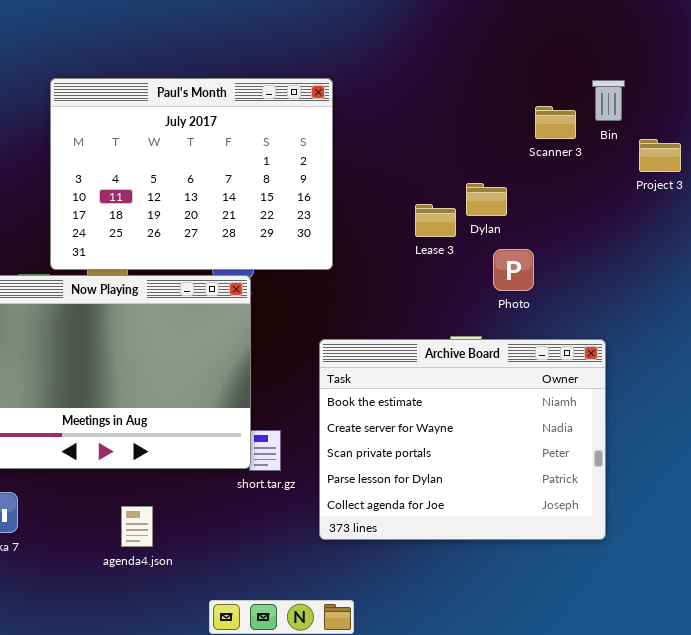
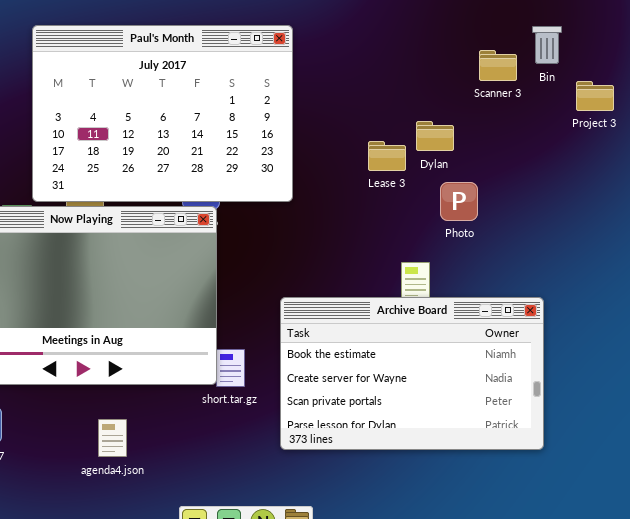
Archive Board: [319,339,606,540] -> [280,297,544,450], resized

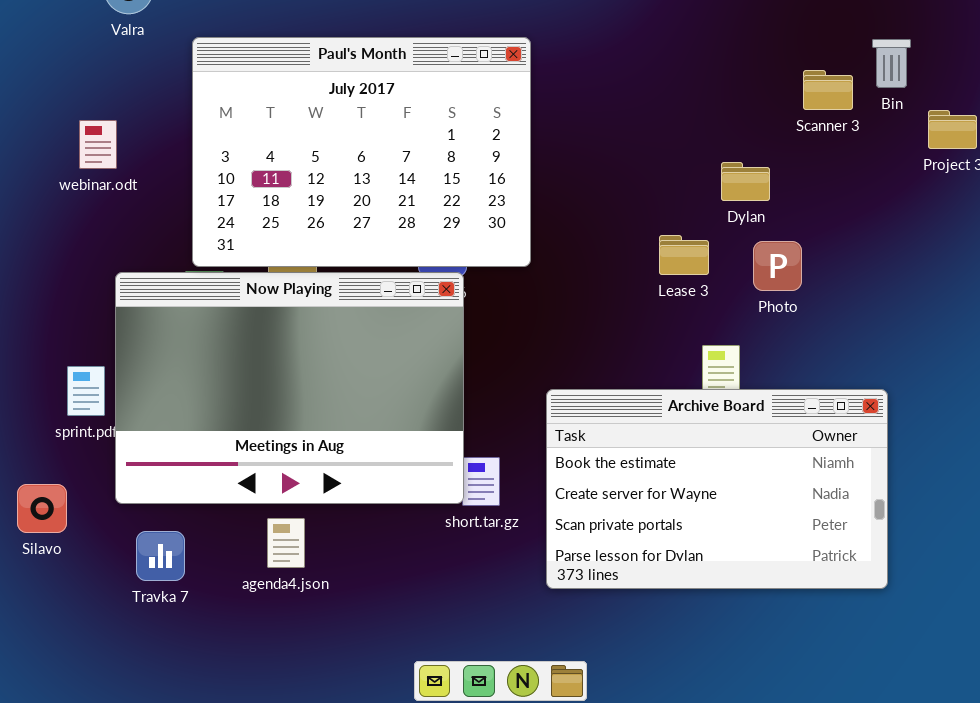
Paul's Month: [32,25,293,202] -> [192,37,531,267], moved
Lease 3: [368,141,406,171] -> [659,235,709,275], moved
agenda4.json: [98,419,127,457] -> [267,518,305,568], moved

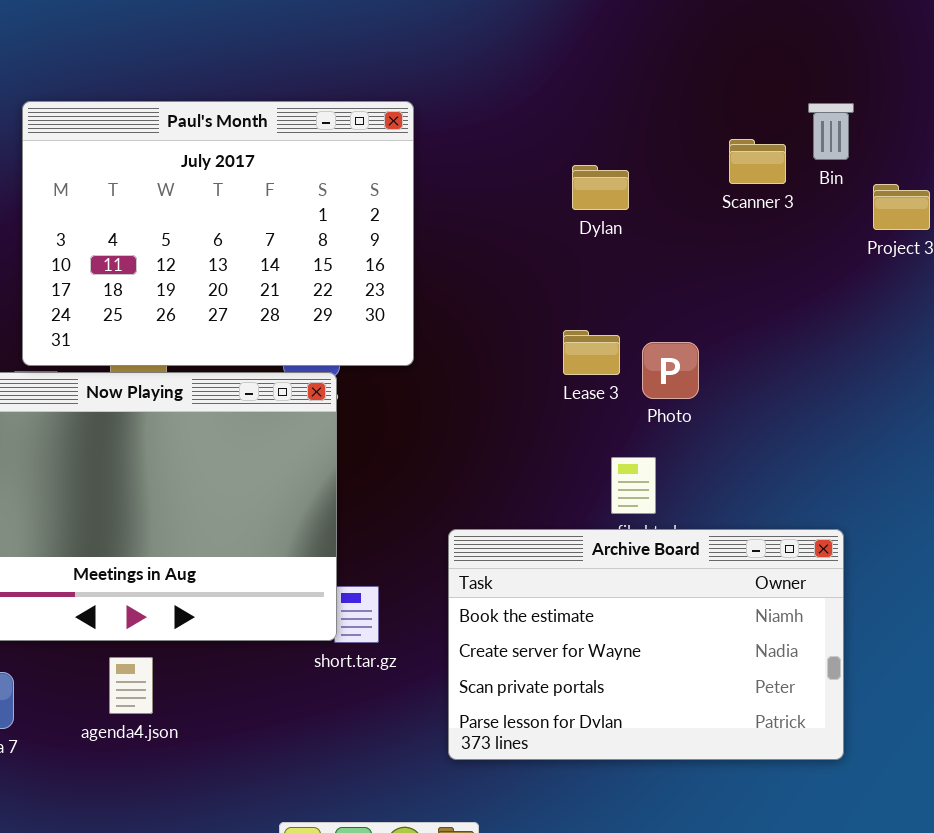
Dylan: [721,162,770,201] -> [572,165,629,210], moved
Photo: [753,241,802,291] -> [642,342,699,399], moved
Archive Board: [546,389,888,589] -> [448,529,844,760], moved

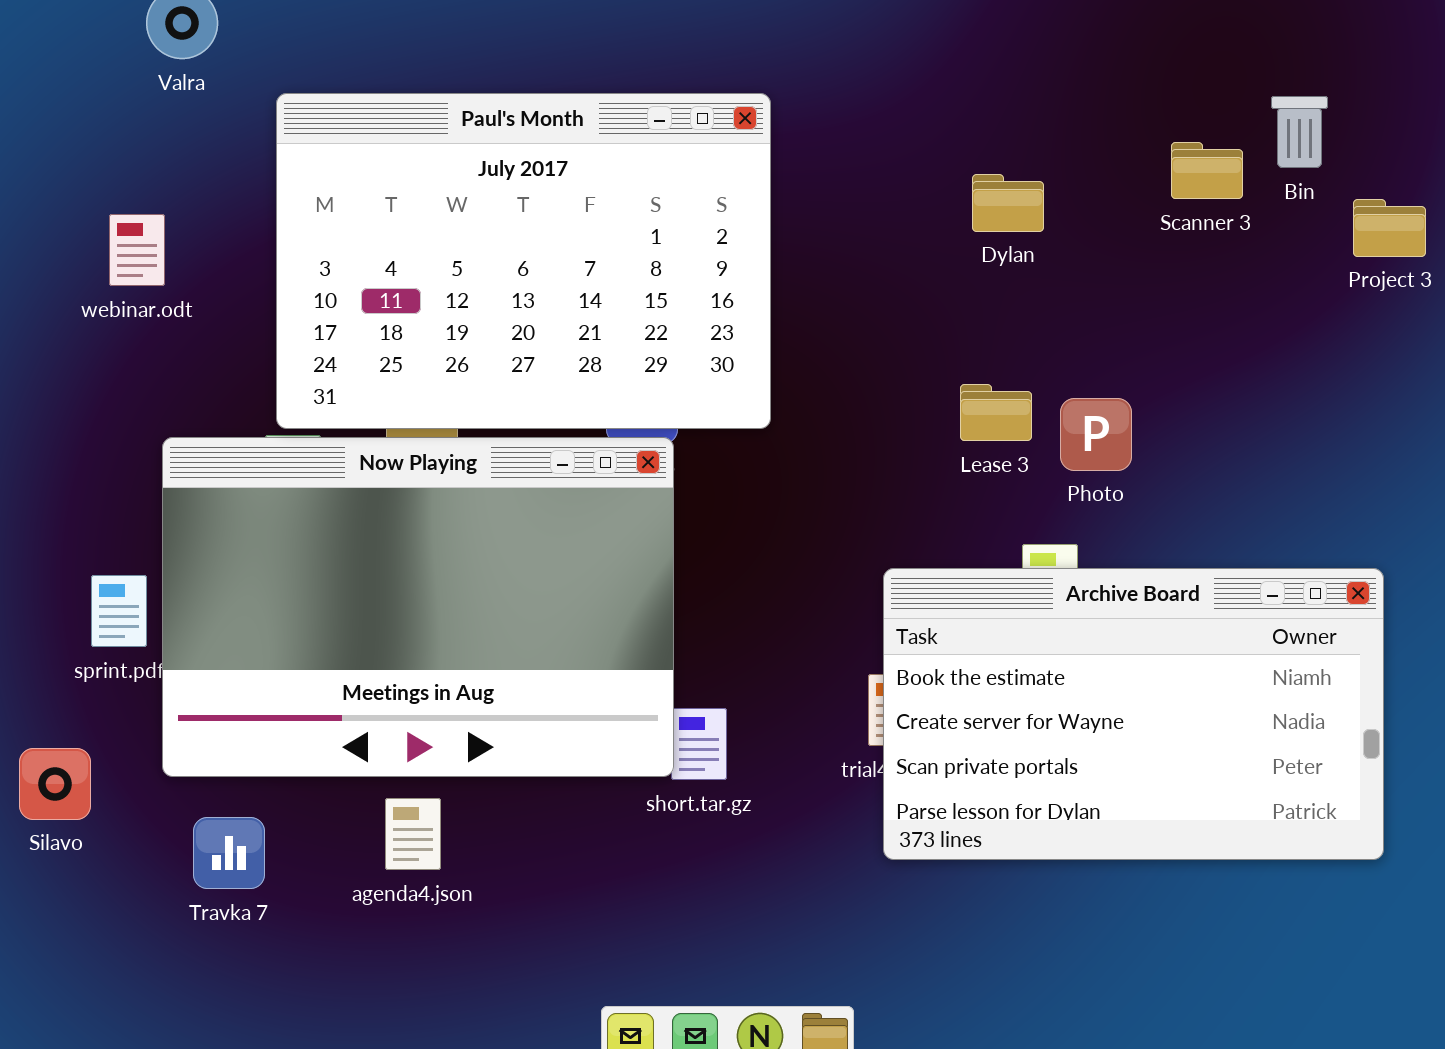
Archive Board: [448,529,844,760] -> [883,568,1384,860], moved

